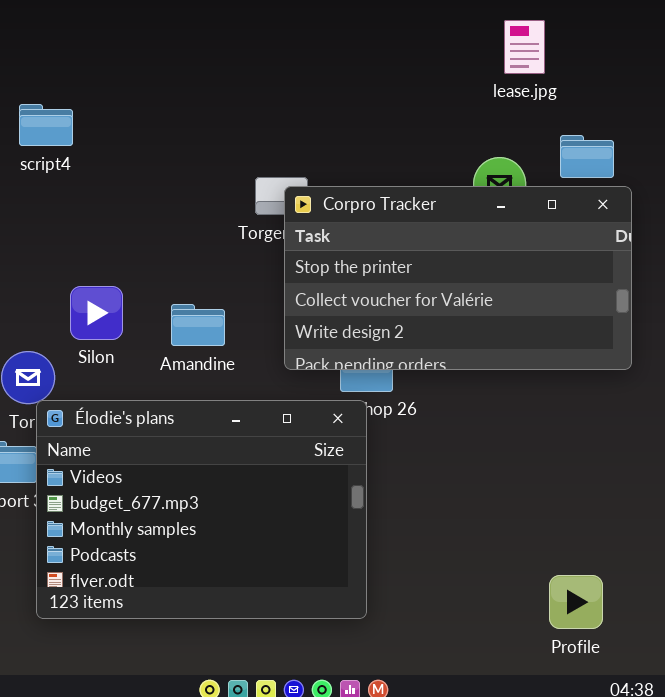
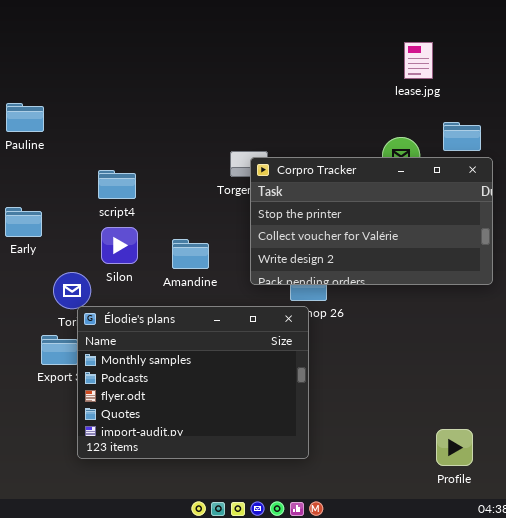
script4: [19,104,73,146] -> [98,170,136,199], moved
Élodie's plans: [36,400,367,619] -> [77,306,309,459], scrolled down 2 rows

